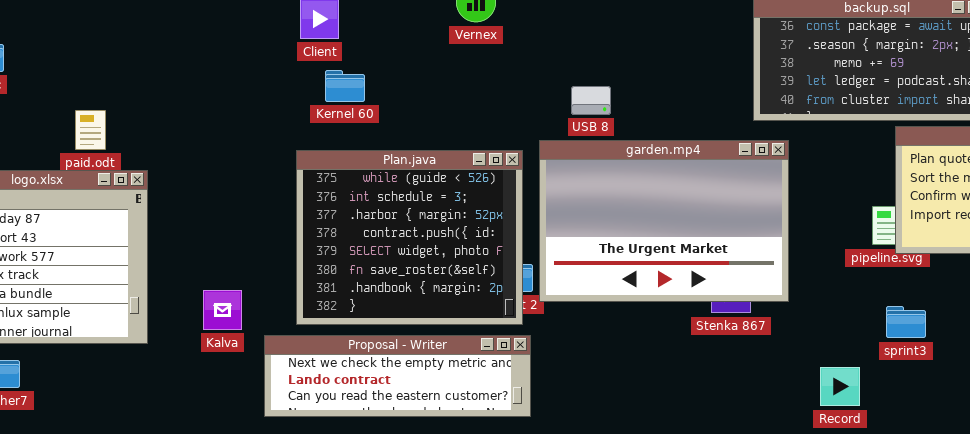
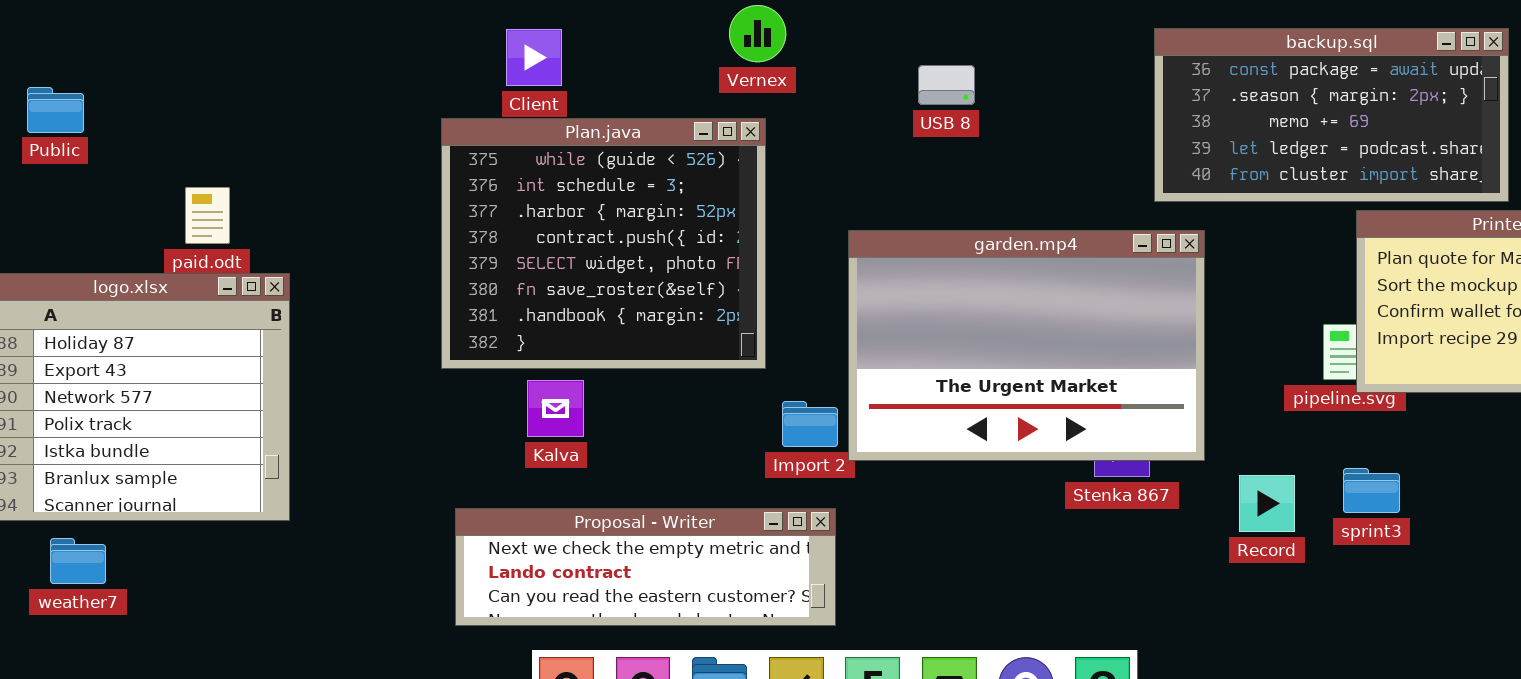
USB 8: [571,86,611,115] -> [918,65,975,105], moved
Plan.java: [296,150,523,325] -> [441,118,766,369], moved
Kalva: [203,290,242,330] -> [527,380,584,437], moved
Record: [820,367,860,406] -> [1239,475,1295,532], moved

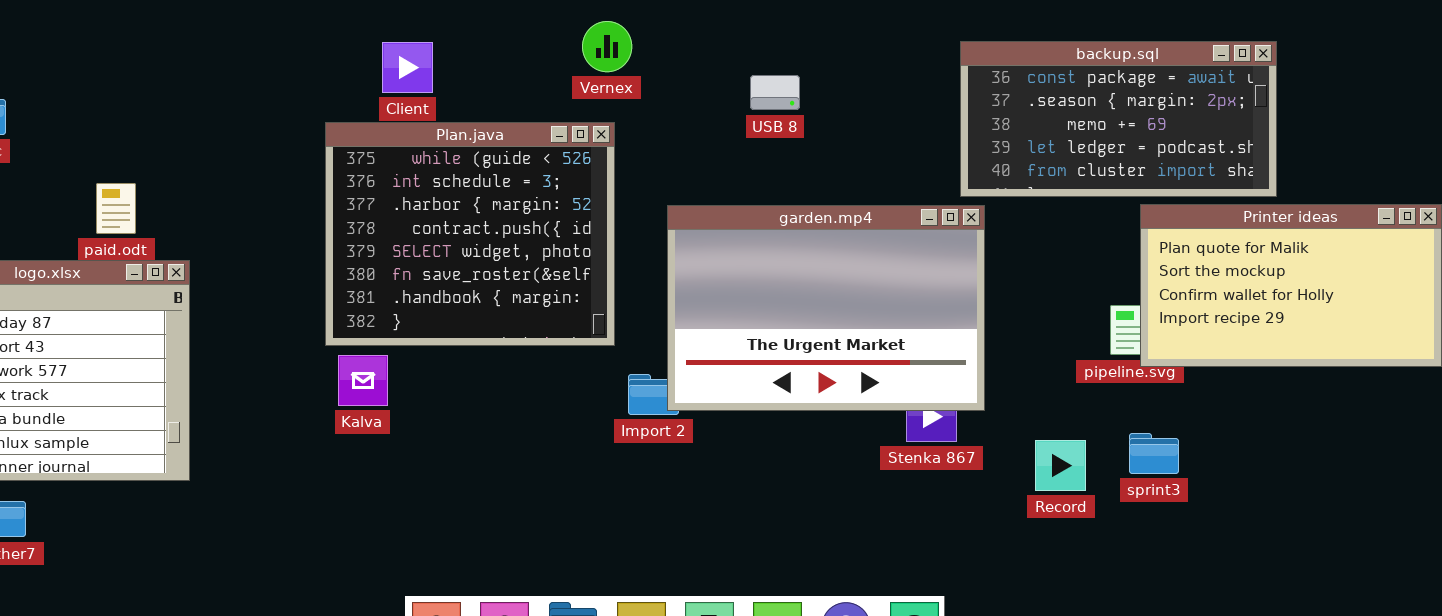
garden.mp4: [848,230,1205,461] -> [667,205,985,411], moved
Kalva: [527,380,584,437] -> [338,355,388,406], moved
Proposal - Writer: [455,508,836,626] -> none, closed

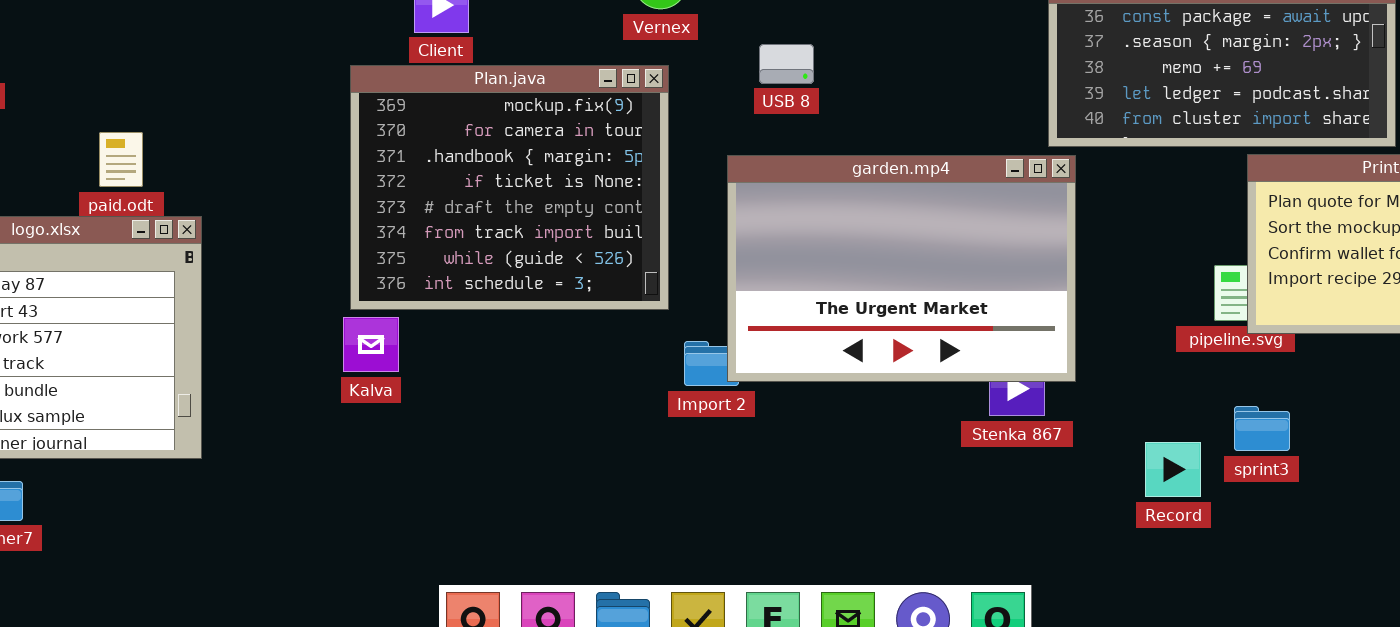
USB 8: [750,75,800,110] -> [759,44,814,84], moved
Plan.java: [325,122,615,346] -> [350,65,669,310], scrolled up 6 rows
Kalva: [338,355,388,406] -> [343,317,399,372], moved
Record: [1035,440,1086,491] -> [1145,442,1201,497], moved

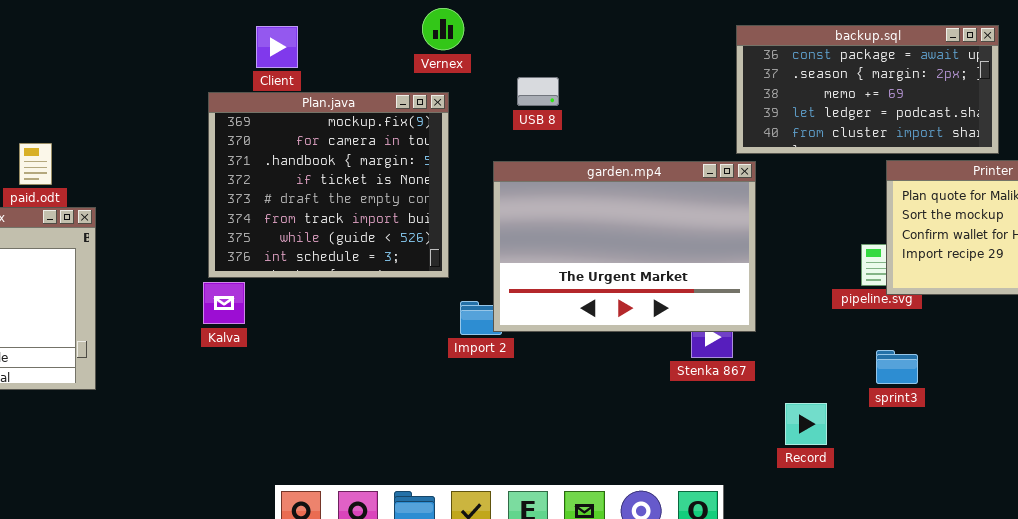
Record: [1145,442,1201,497] -> [785,403,827,445], moved

